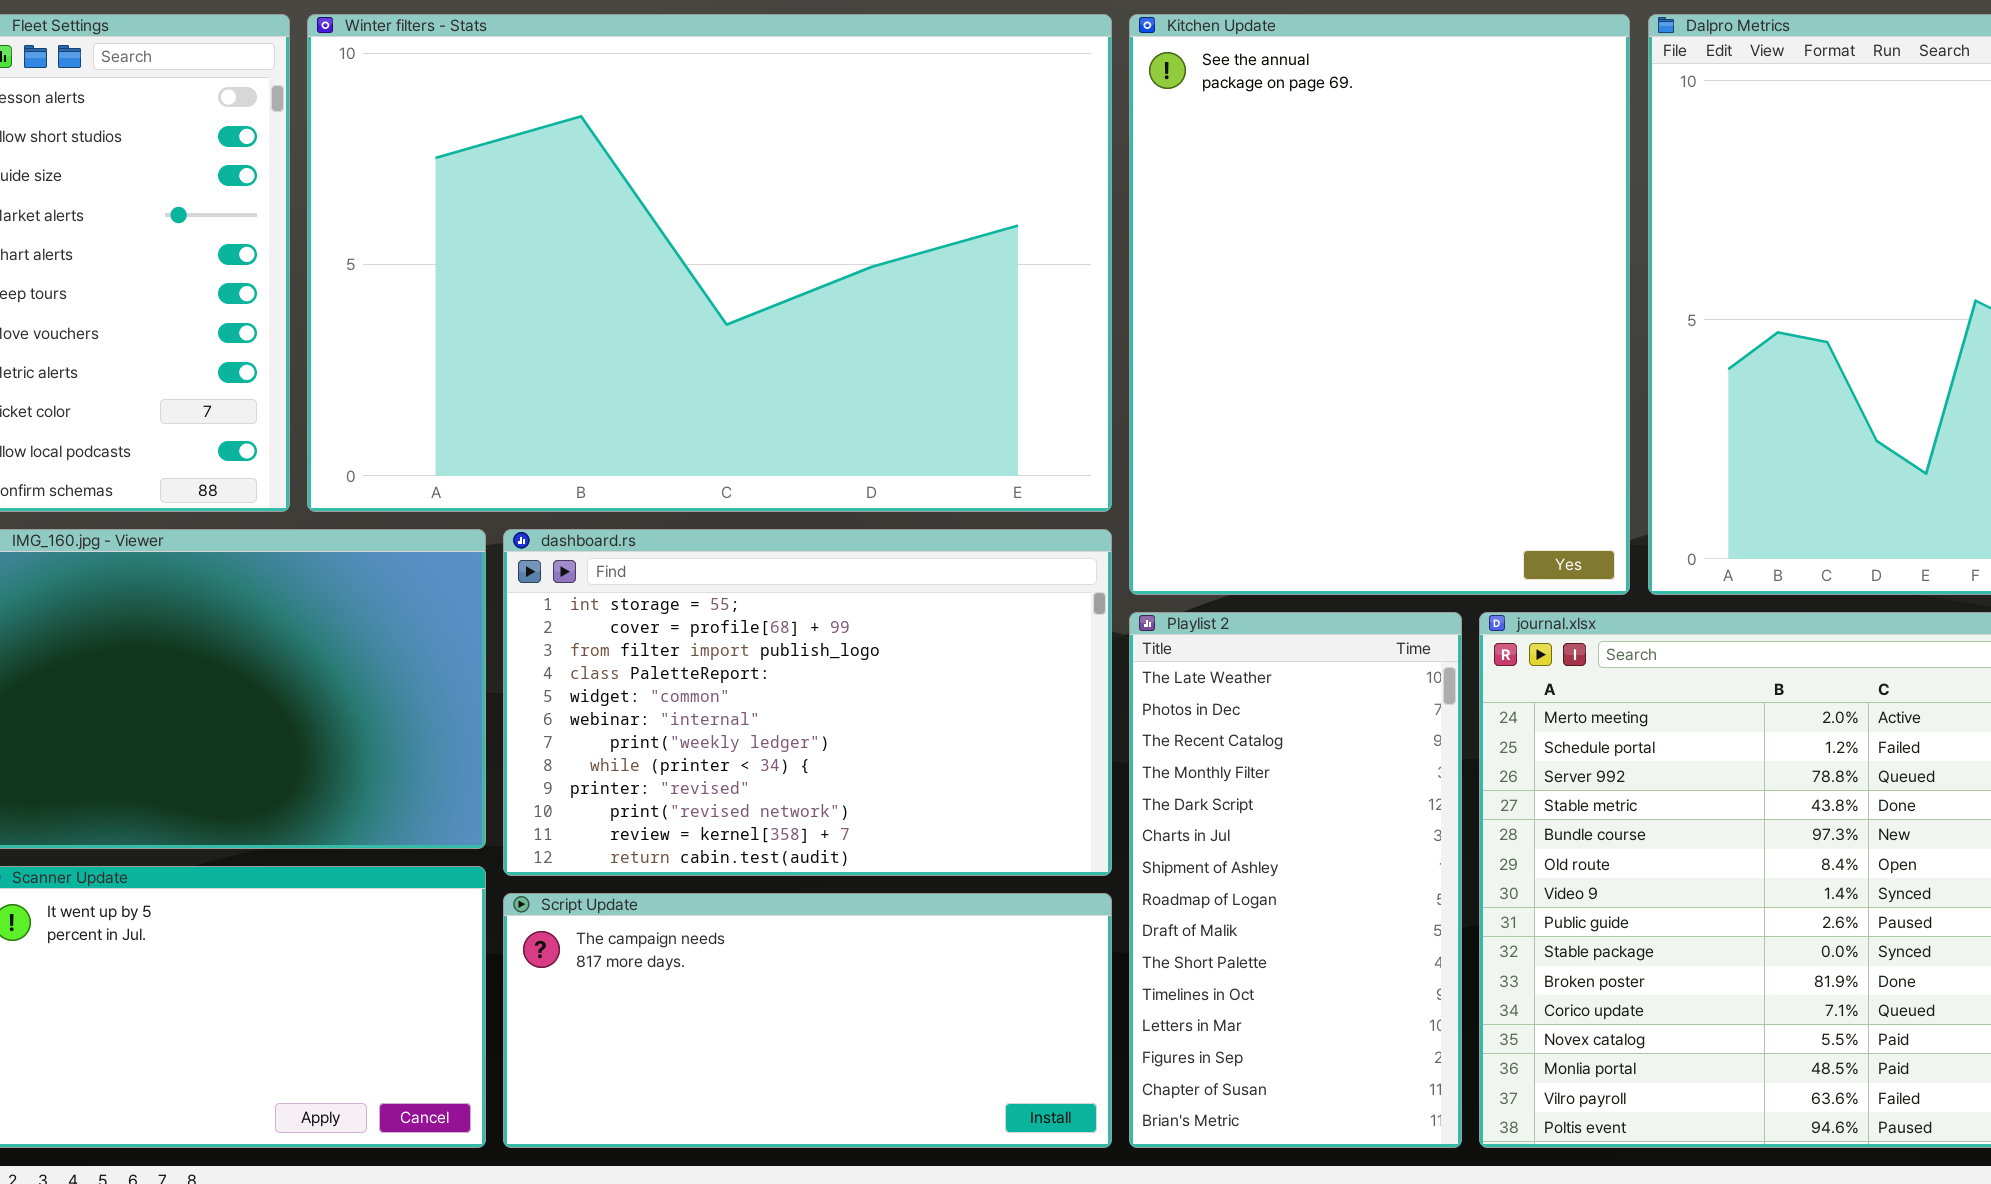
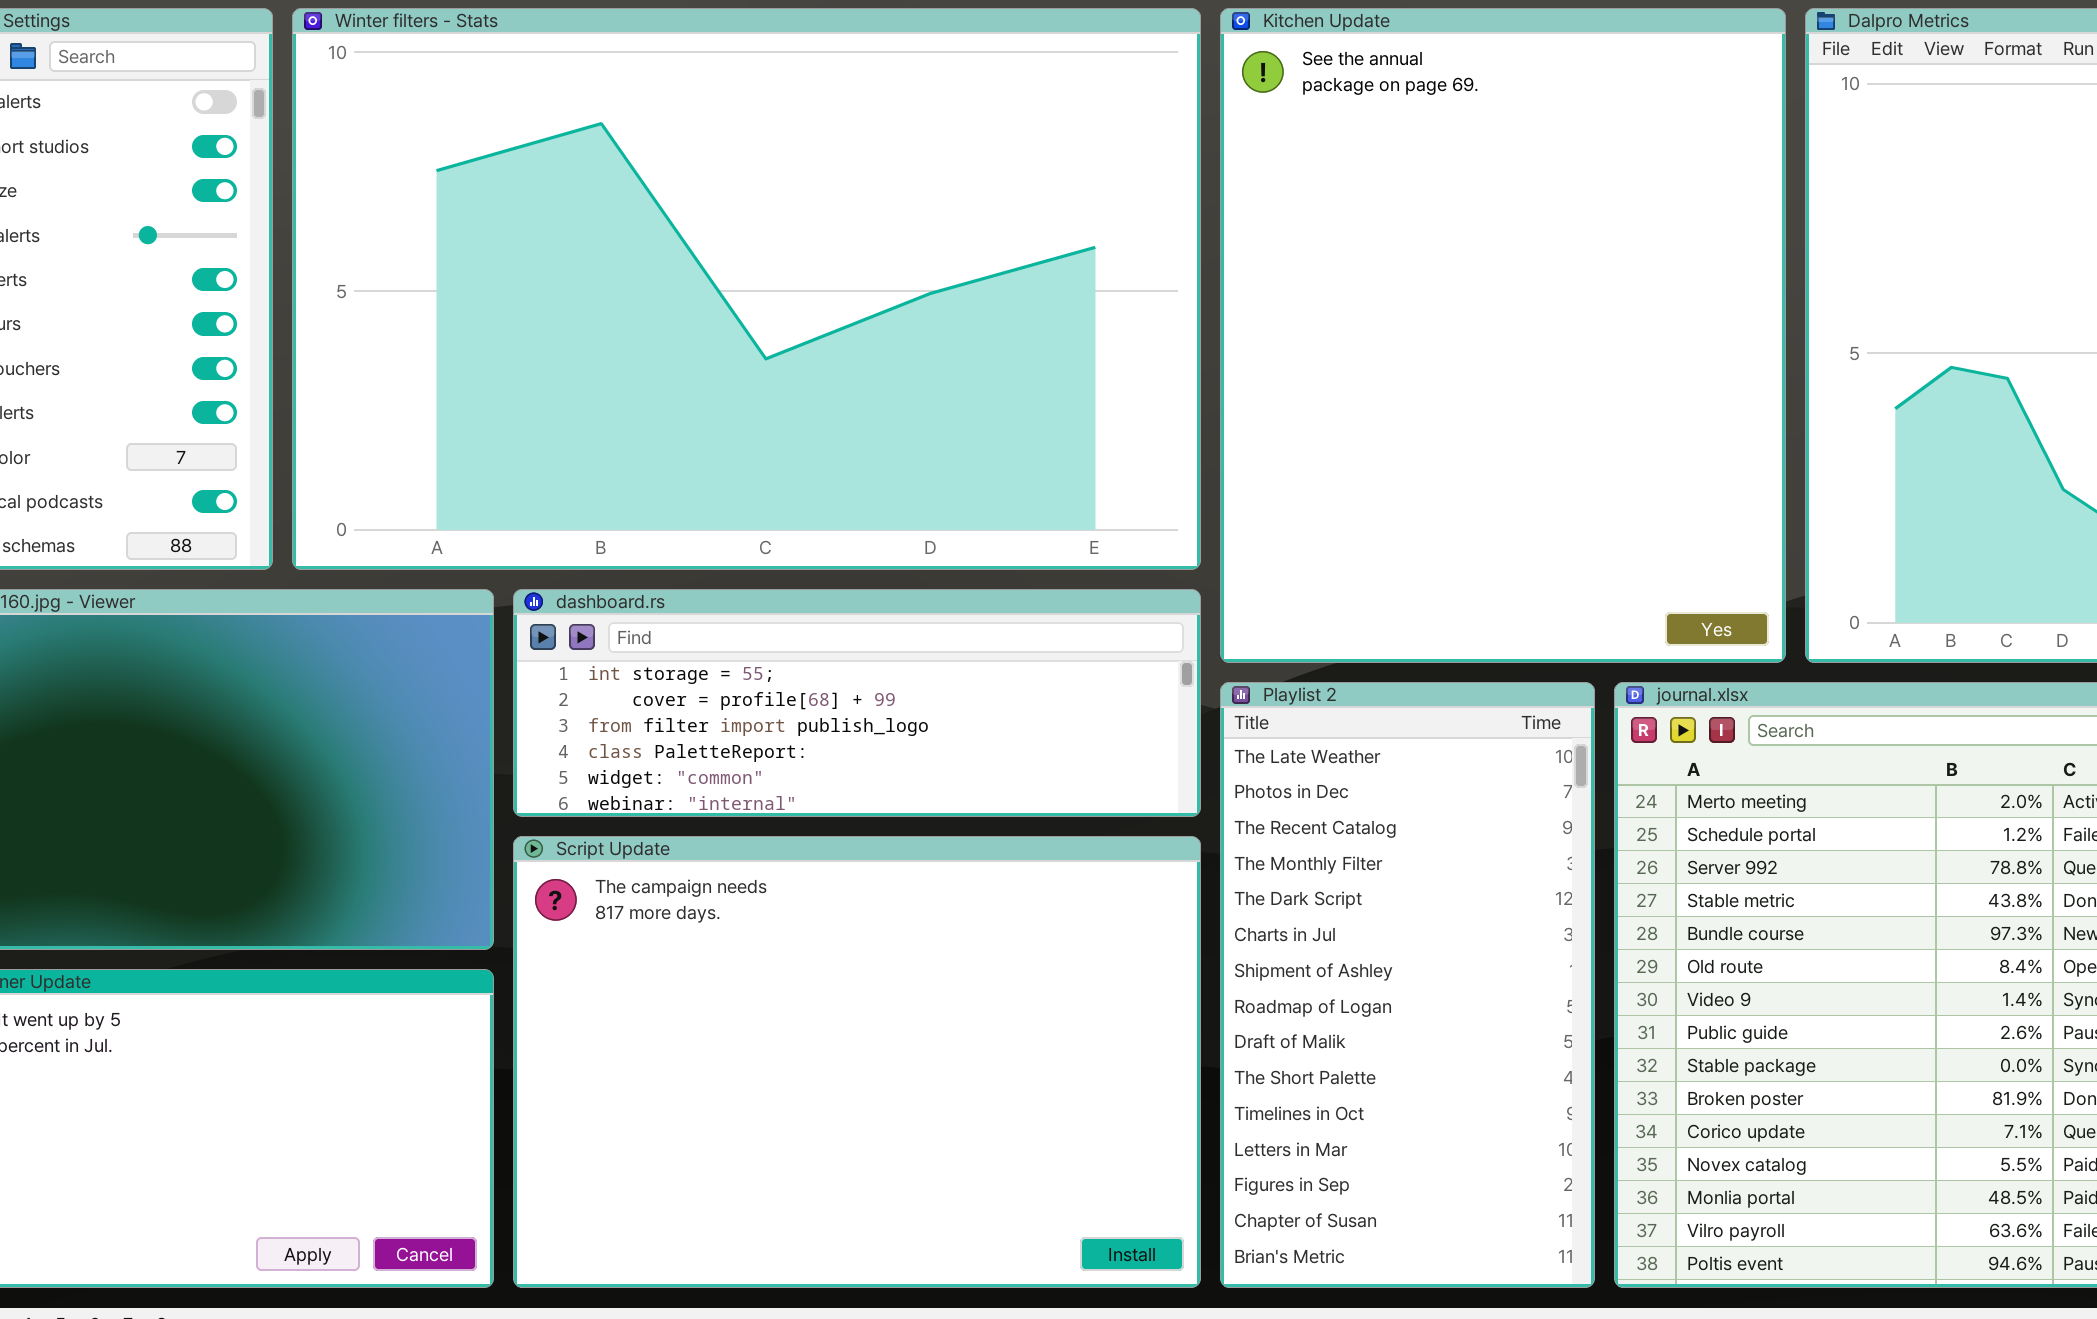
dashboard.rs: [503,529,1112,876] -> [513,589,1201,817], resized
Script Update: [503,893,1112,1148] -> [513,836,1201,1288], resized

